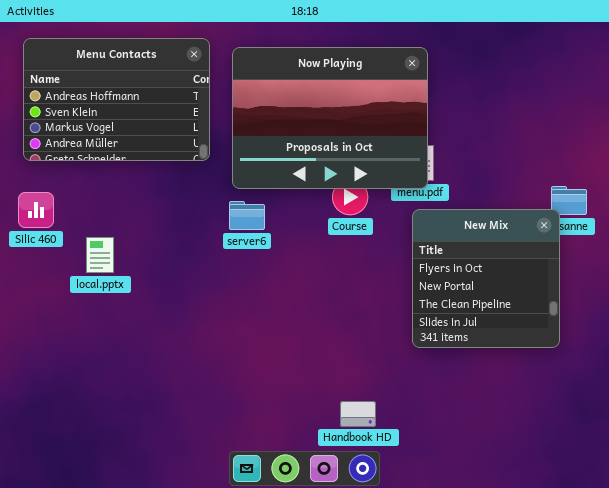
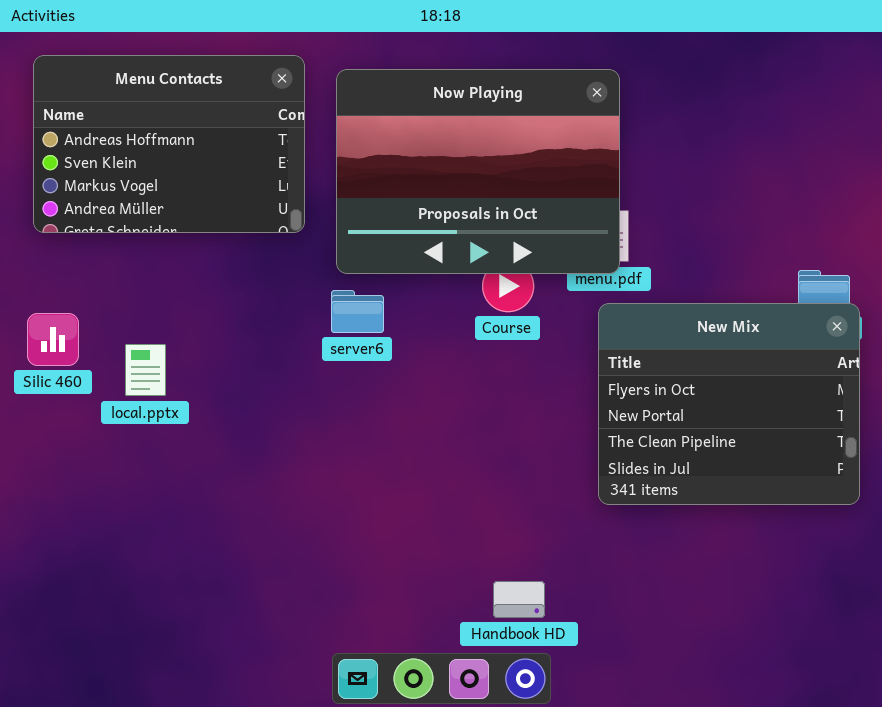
Silic 460: [18,192,54,228] -> [27,313,79,366], moved
New Mix: [412,209,560,348] -> [598,303,860,505], resized

